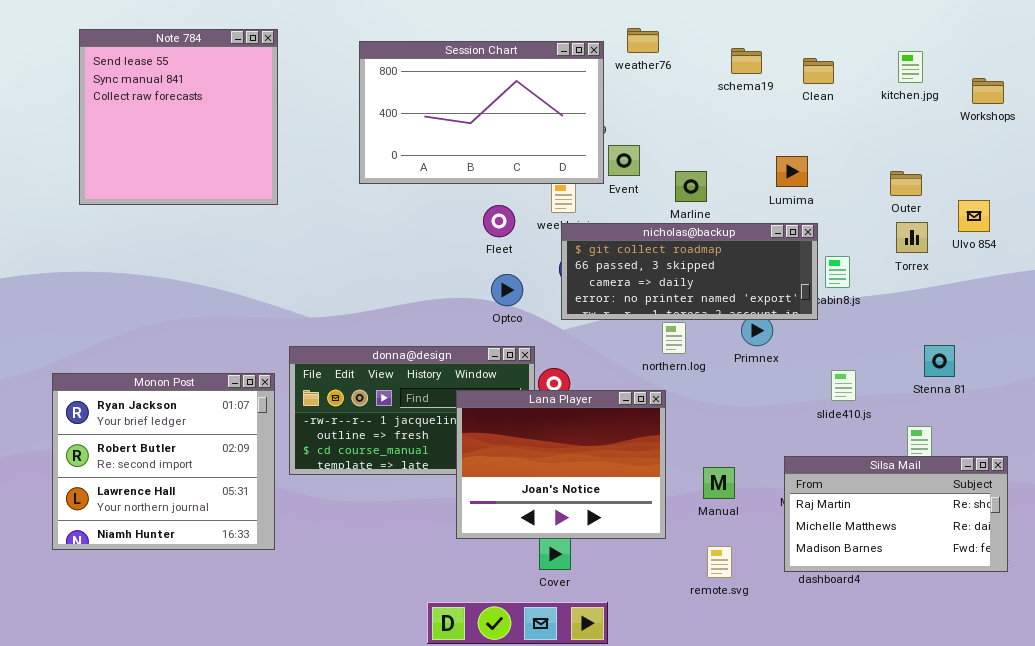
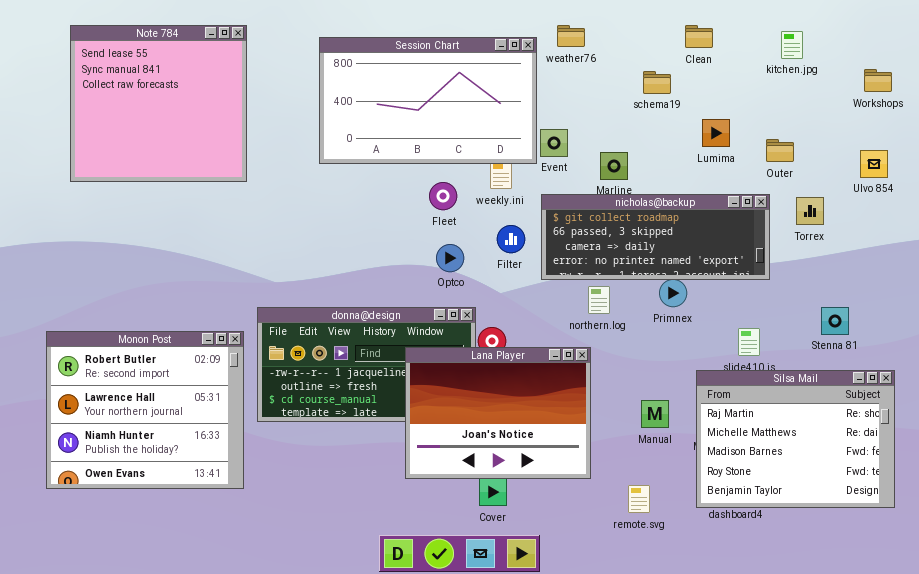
schema19: [731,48,762,74] -> [643,71,671,94], moved
kitchen.jpg: [898,51,923,83] -> [781,31,803,59], moved
Clean: [803,58,834,84] -> [685,25,713,48], moved
Lumima: [776,156,808,187] -> [702,119,730,147], moved
Outer: [890,171,922,196] -> [766,139,794,162], moved
Ulvo 854: [958,200,990,232] -> [860,150,888,178], moved
nicholas@backup: [561,223,818,320] -> [541,194,770,280], moved
Monon Post: [52,373,275,550] -> [46,331,244,489], scrolled down 1 row
Silsa Mail: [784,456,1008,572] -> [696,370,895,508], resized
Manual: [703,467,735,499] -> [641,400,669,428], moved

